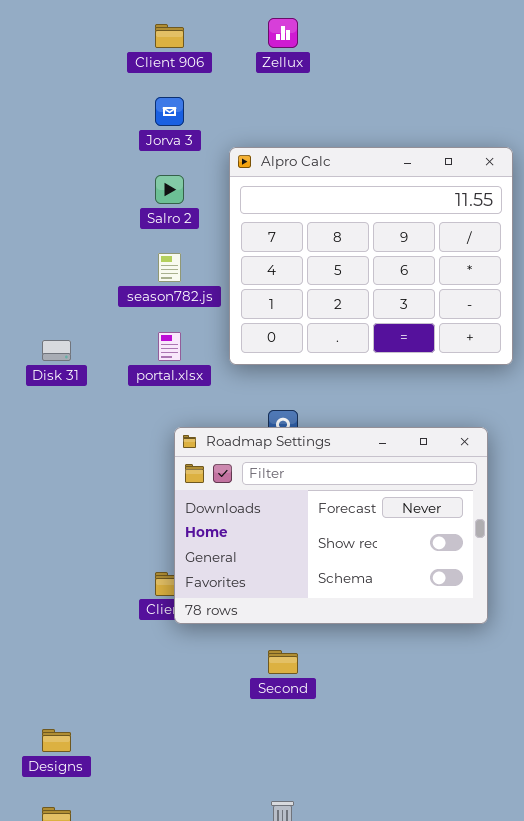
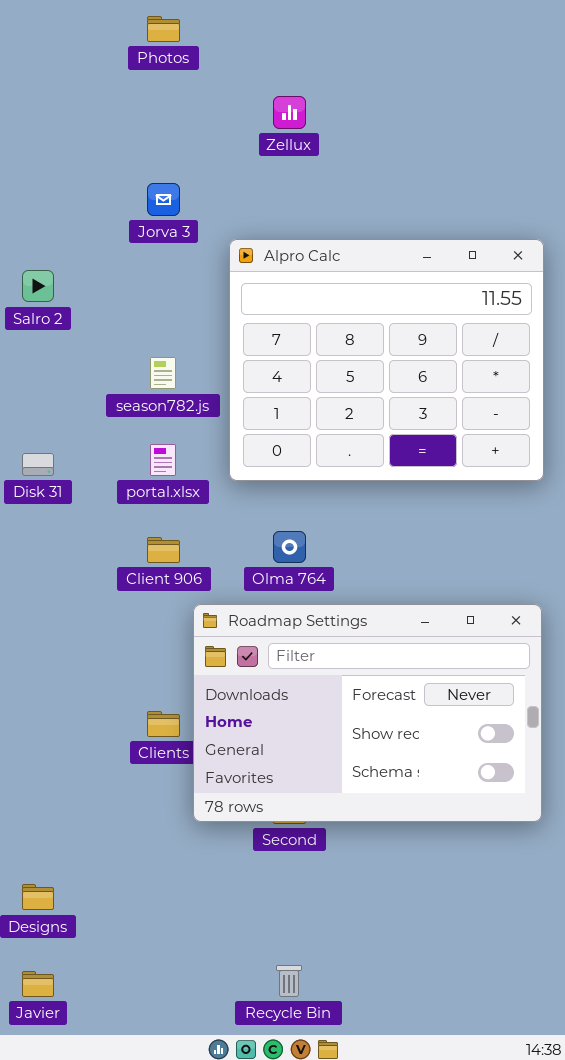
Client 906: [155,24,184,48] -> [147,537,180,563], moved
Salro 2: [155,175,184,204] -> [22,270,54,302], moved
Roadmap Settings: [174,427,488,624] -> [193,604,542,822], moved

